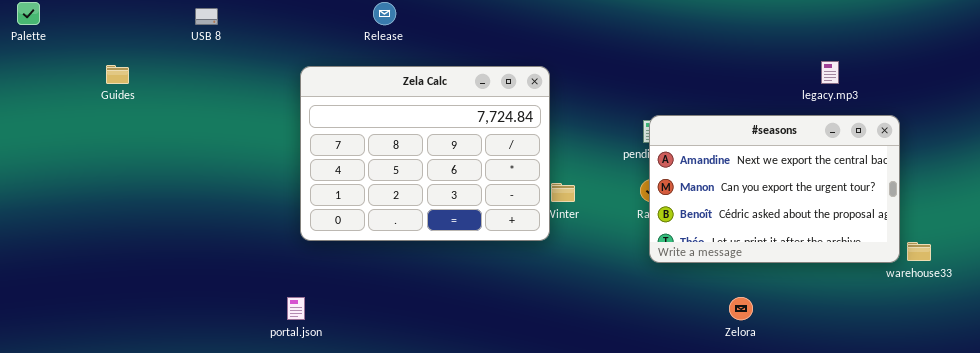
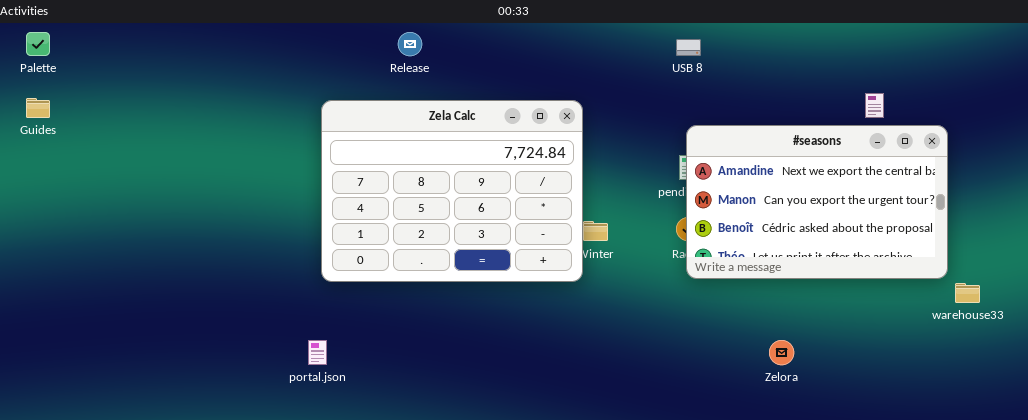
USB 8: [195,8,218,25] -> [676,39,701,56], moved
Guides: [106,65,129,84] -> [26,98,50,118], moved
#seasons: [649,115,900,263] -> [686,125,948,279], moved

